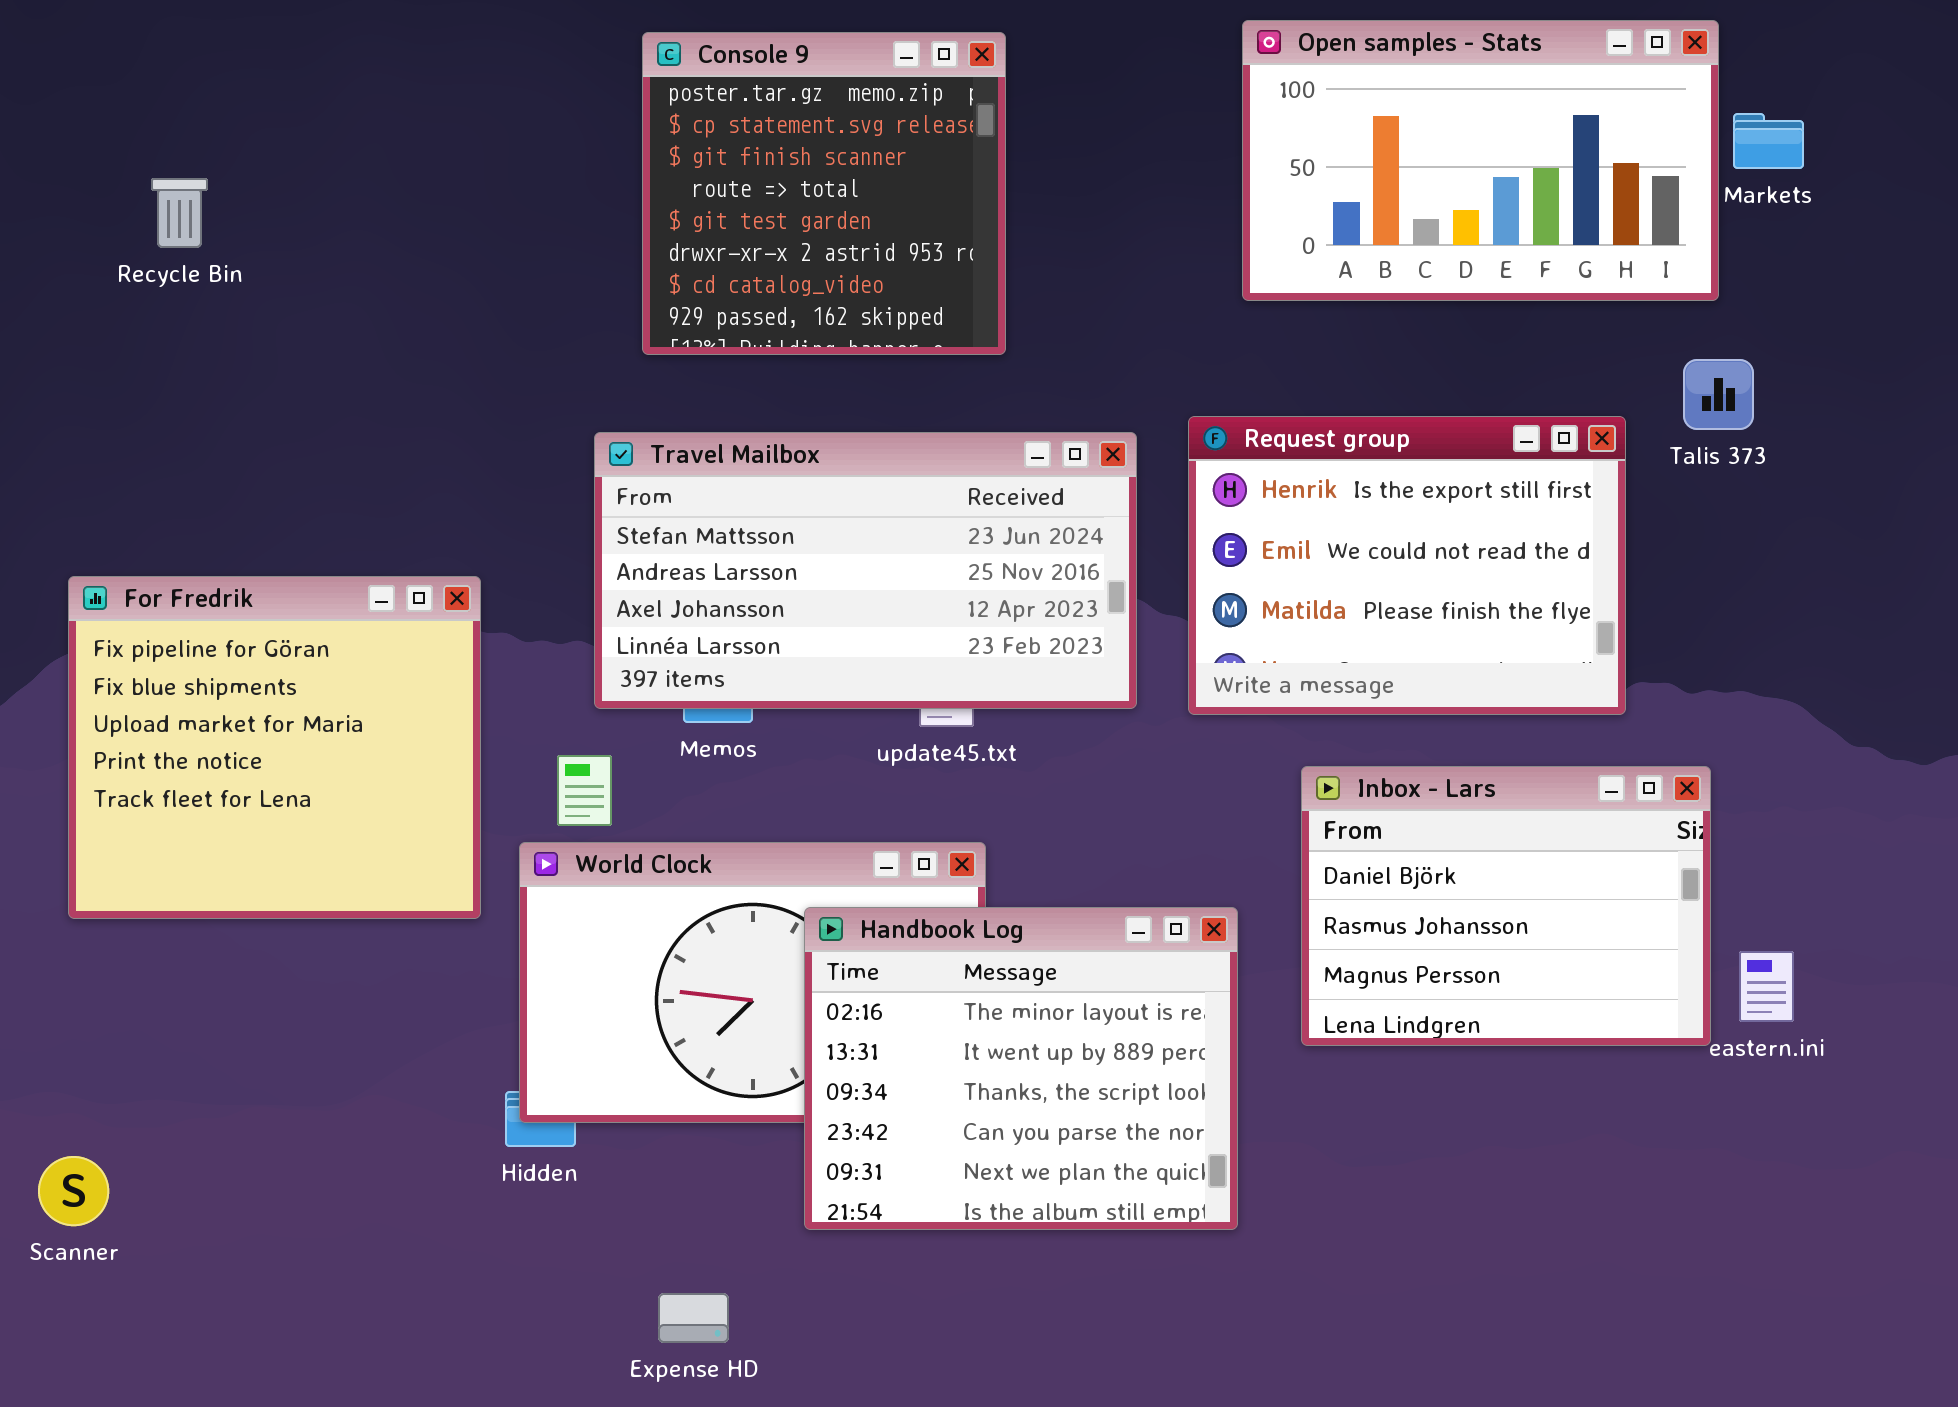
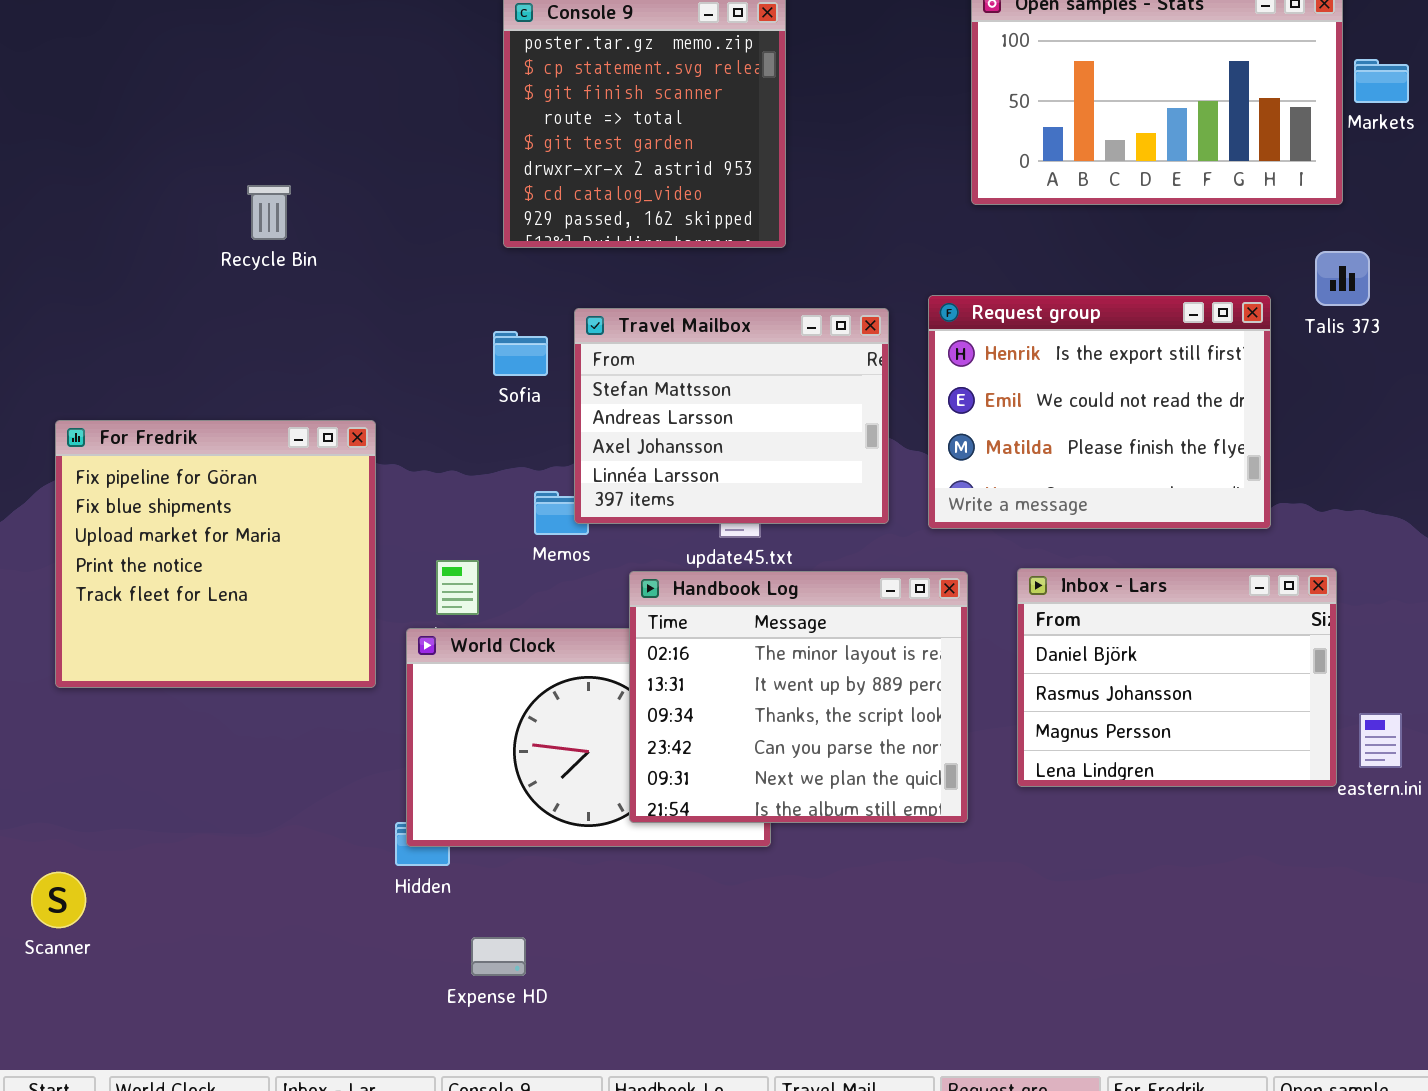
Recycle Bin: [151,178,208,248] -> [247,185,291,240], moved
Travel Mailbox: [594,432,1137,709] -> [574,308,889,524], resized
Handbook Log: [804,907,1238,1230] -> [629,571,968,823], moved
Expense HD: [658,1293,729,1343] -> [471,937,526,976], moved

